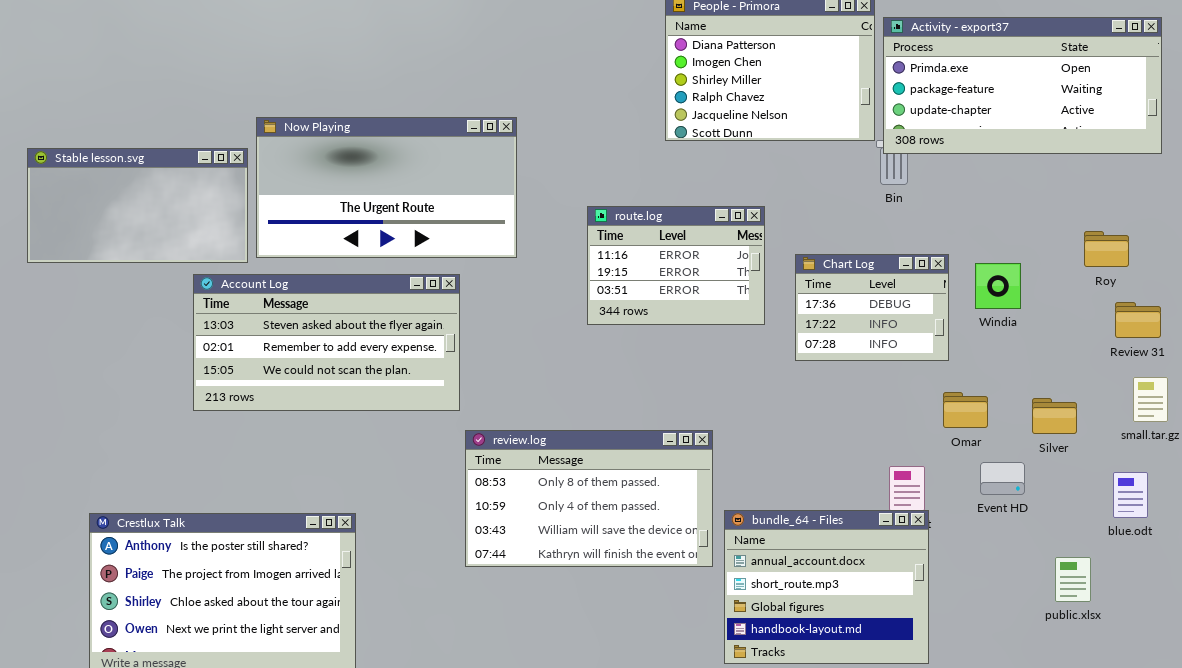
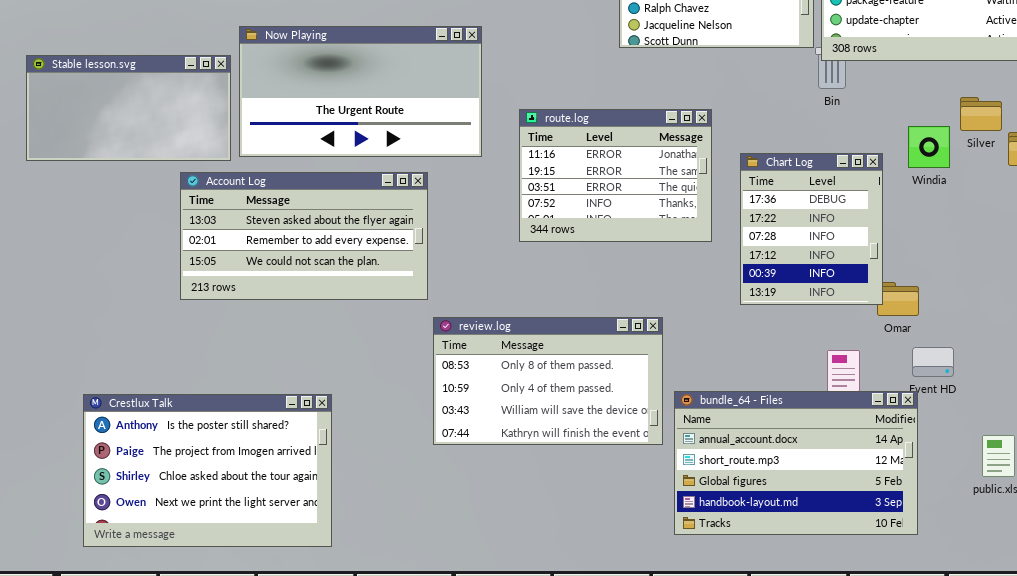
route.log: [587,206,765,325] -> [519,109,712,242], resized
Chart Log: [795,254,949,361] -> [740,153,883,305], resized
Windia: [975,263,1021,309] -> [908,126,950,168], moved
Silver: [1032,398,1077,434] -> [960,97,1002,131], moved
bundle_64 - Files: [724,510,929,664] -> [674,391,918,535], resized

